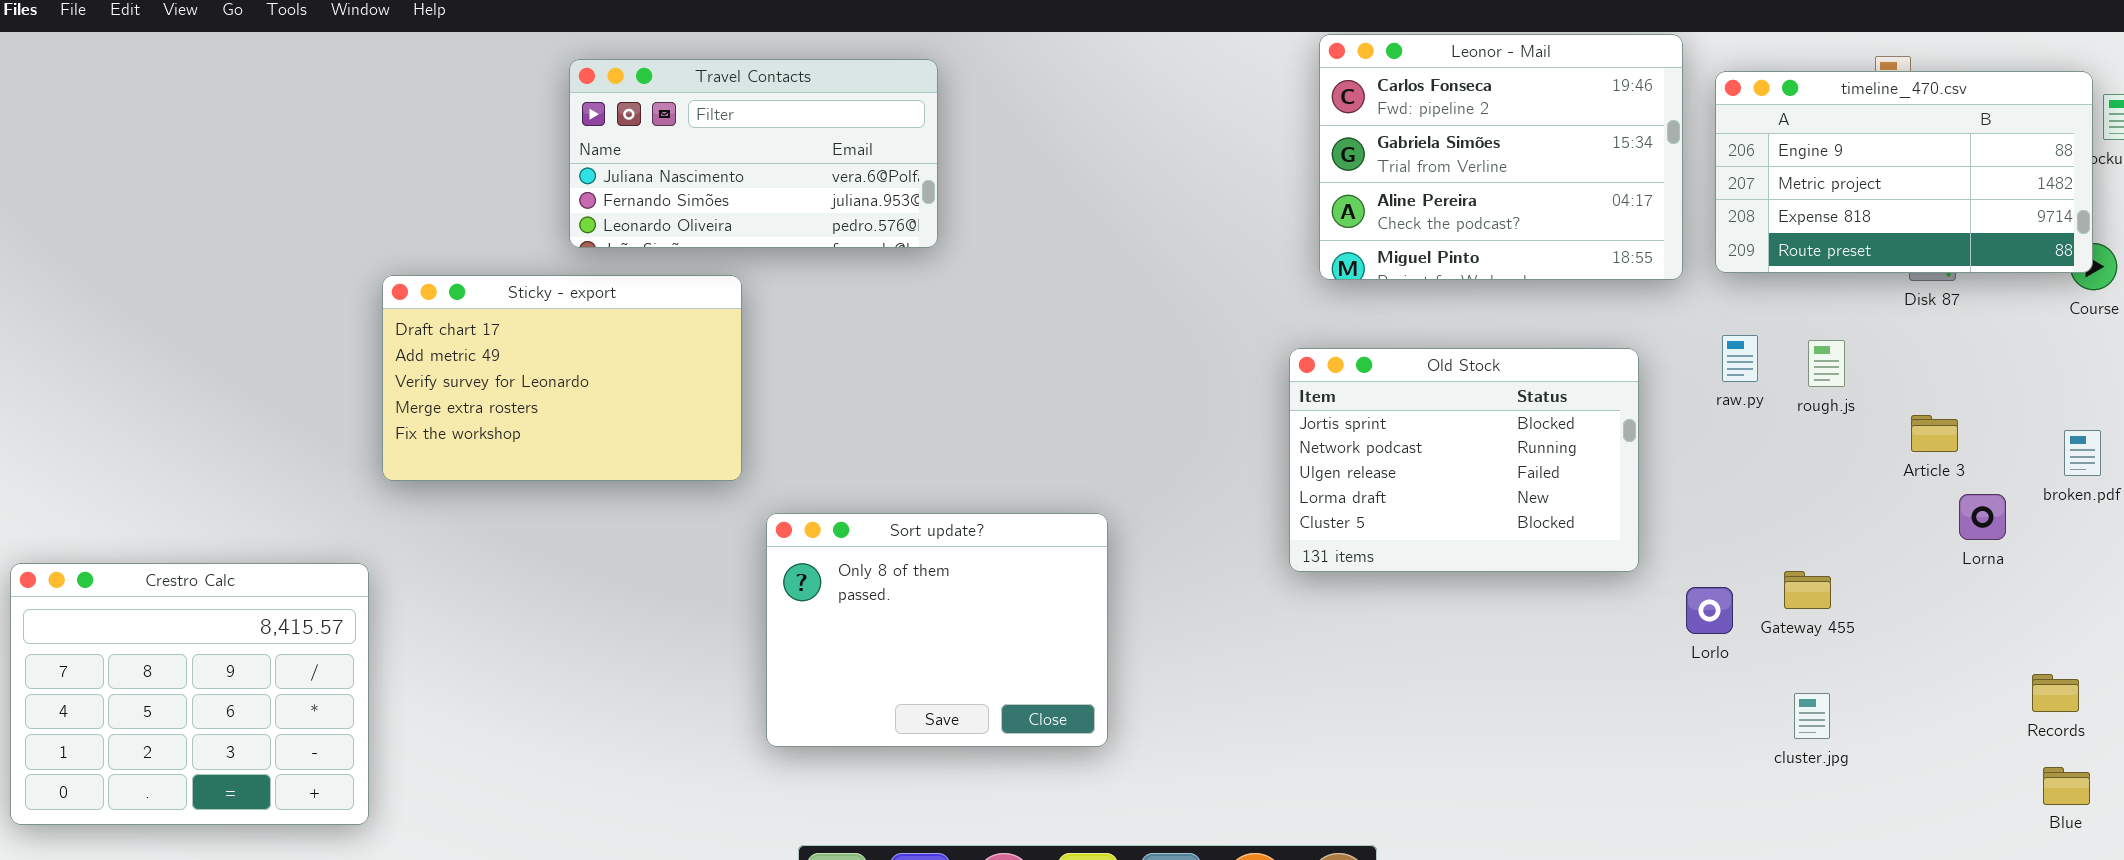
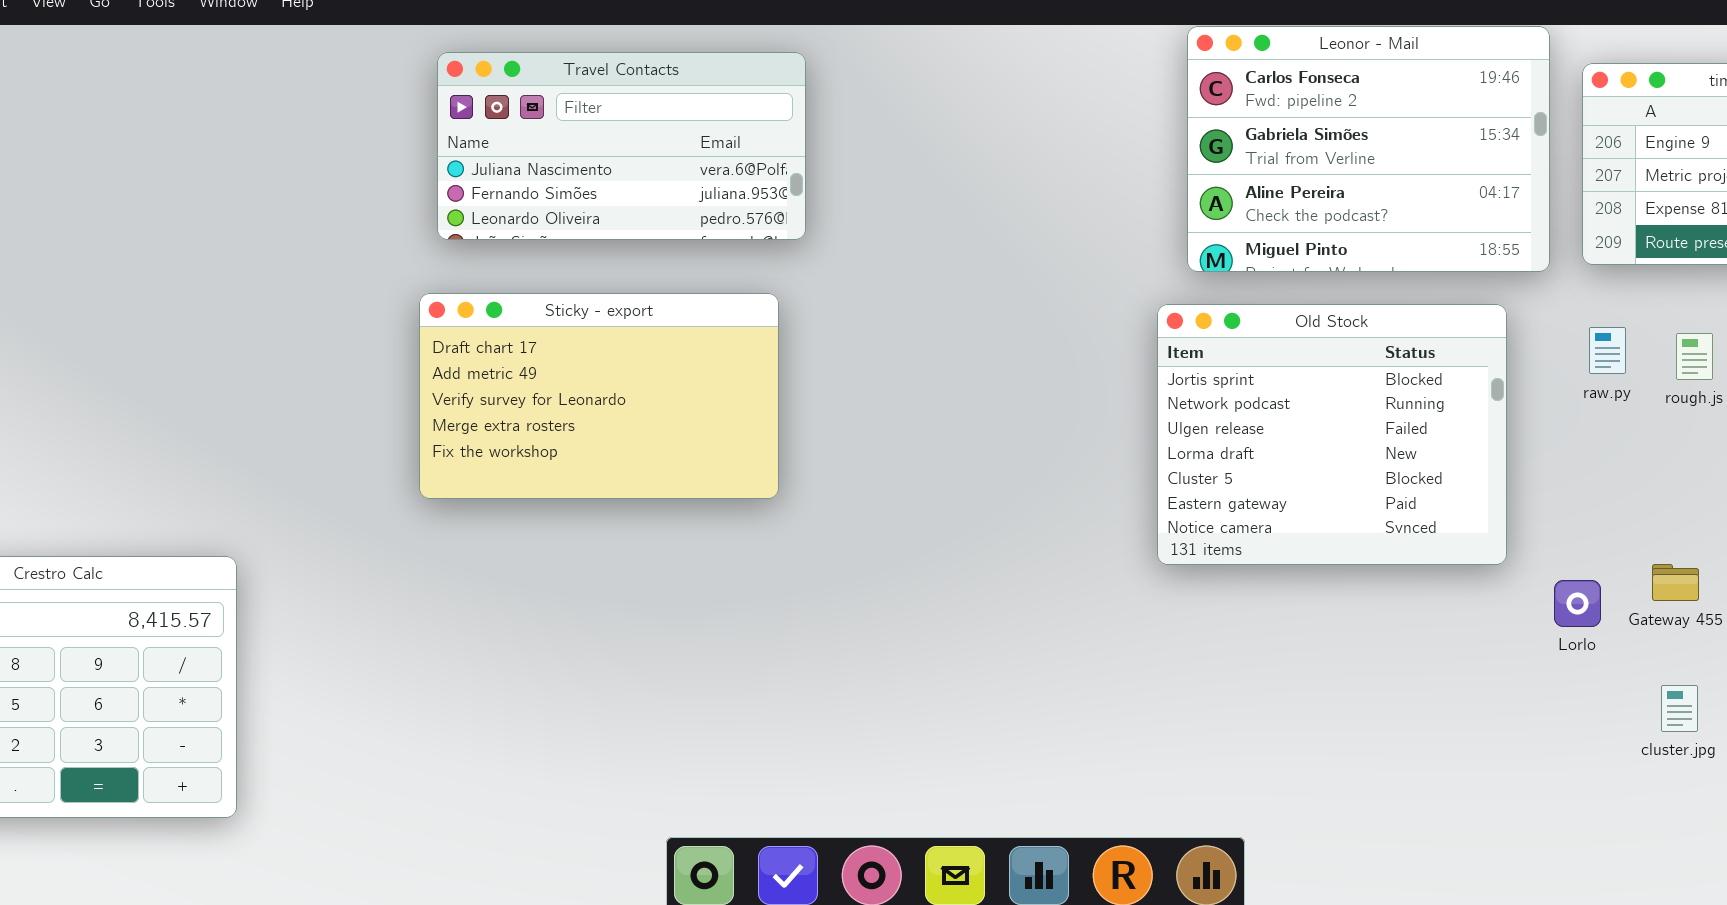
Sticky - export: [382,275,742,481] -> [419,293,779,499], moved
Old Stock: [1289,348,1639,572] -> [1157,304,1507,565], resized
Sort update?: [766,513,1108,747] -> none, closed

